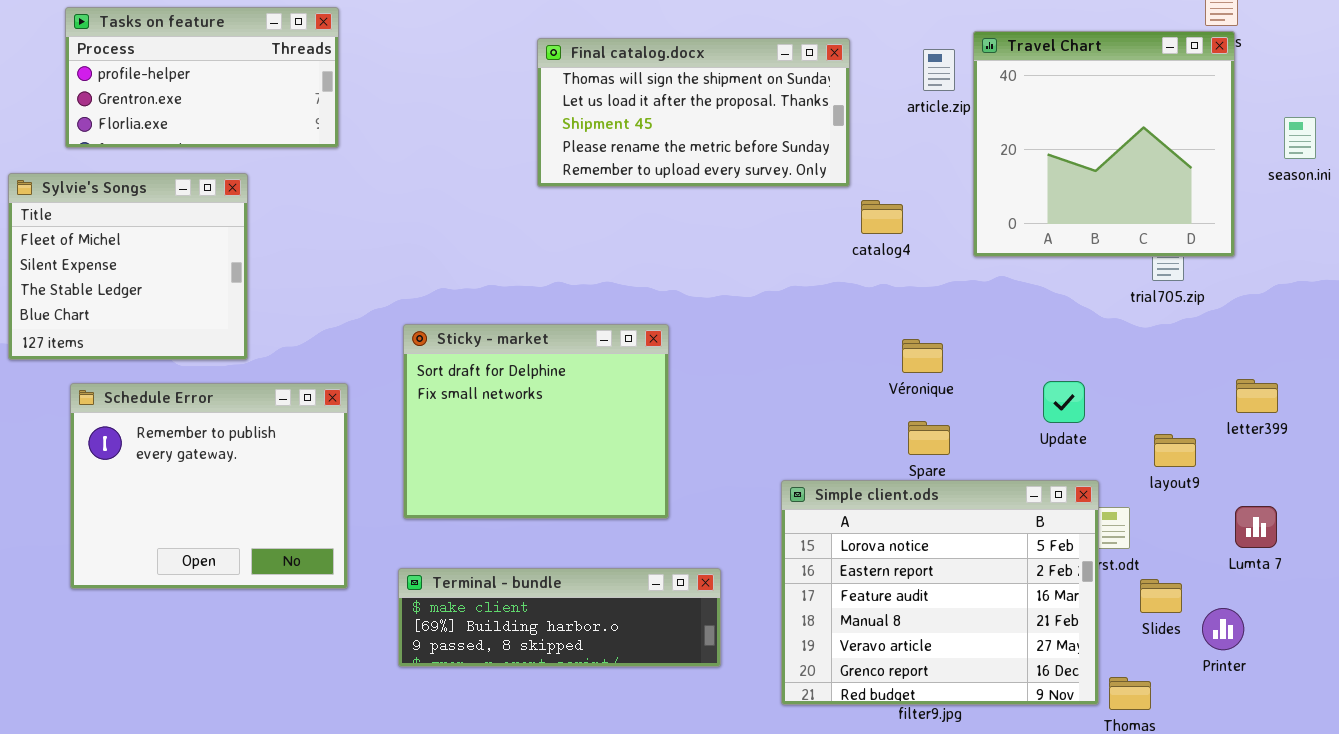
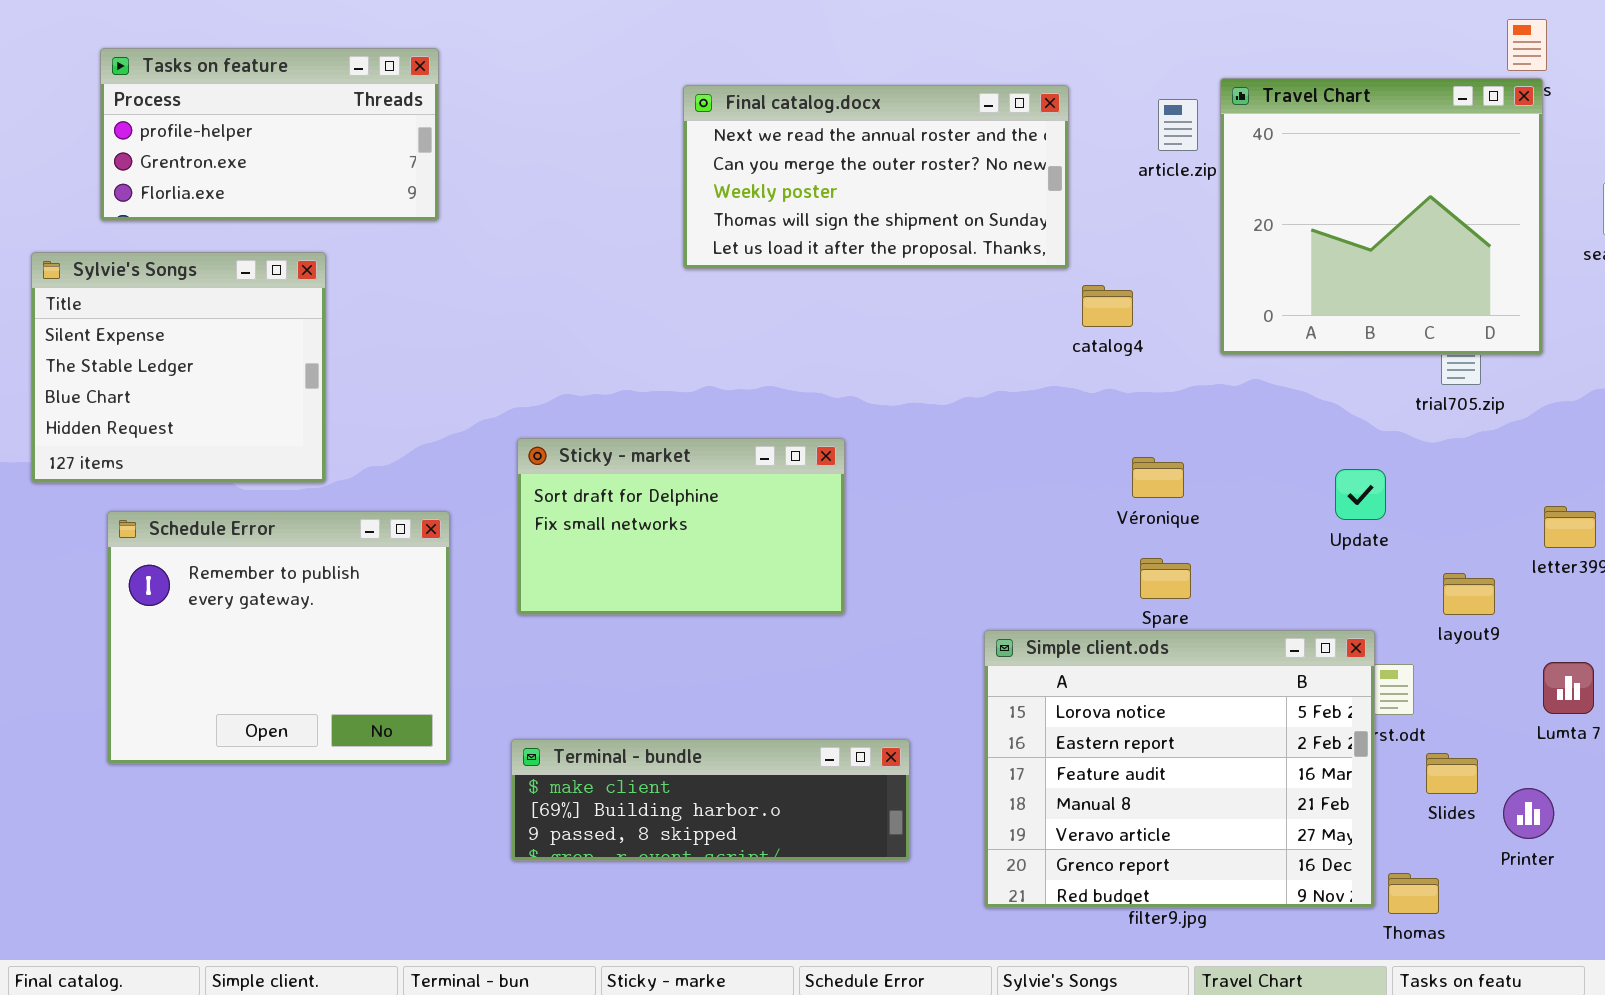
Final catalog.docx: [537,38,850,187] -> [683,85,1069,269], scrolled up 3 rows
Sylvie's Songs: [8,173,248,360] -> [31,252,326,483], scrolled down 1 row
Sticky - market: [403,324,669,519] -> [517,438,845,615], resized
Update: [1043,381,1085,423] -> [1335,469,1386,520], moved

